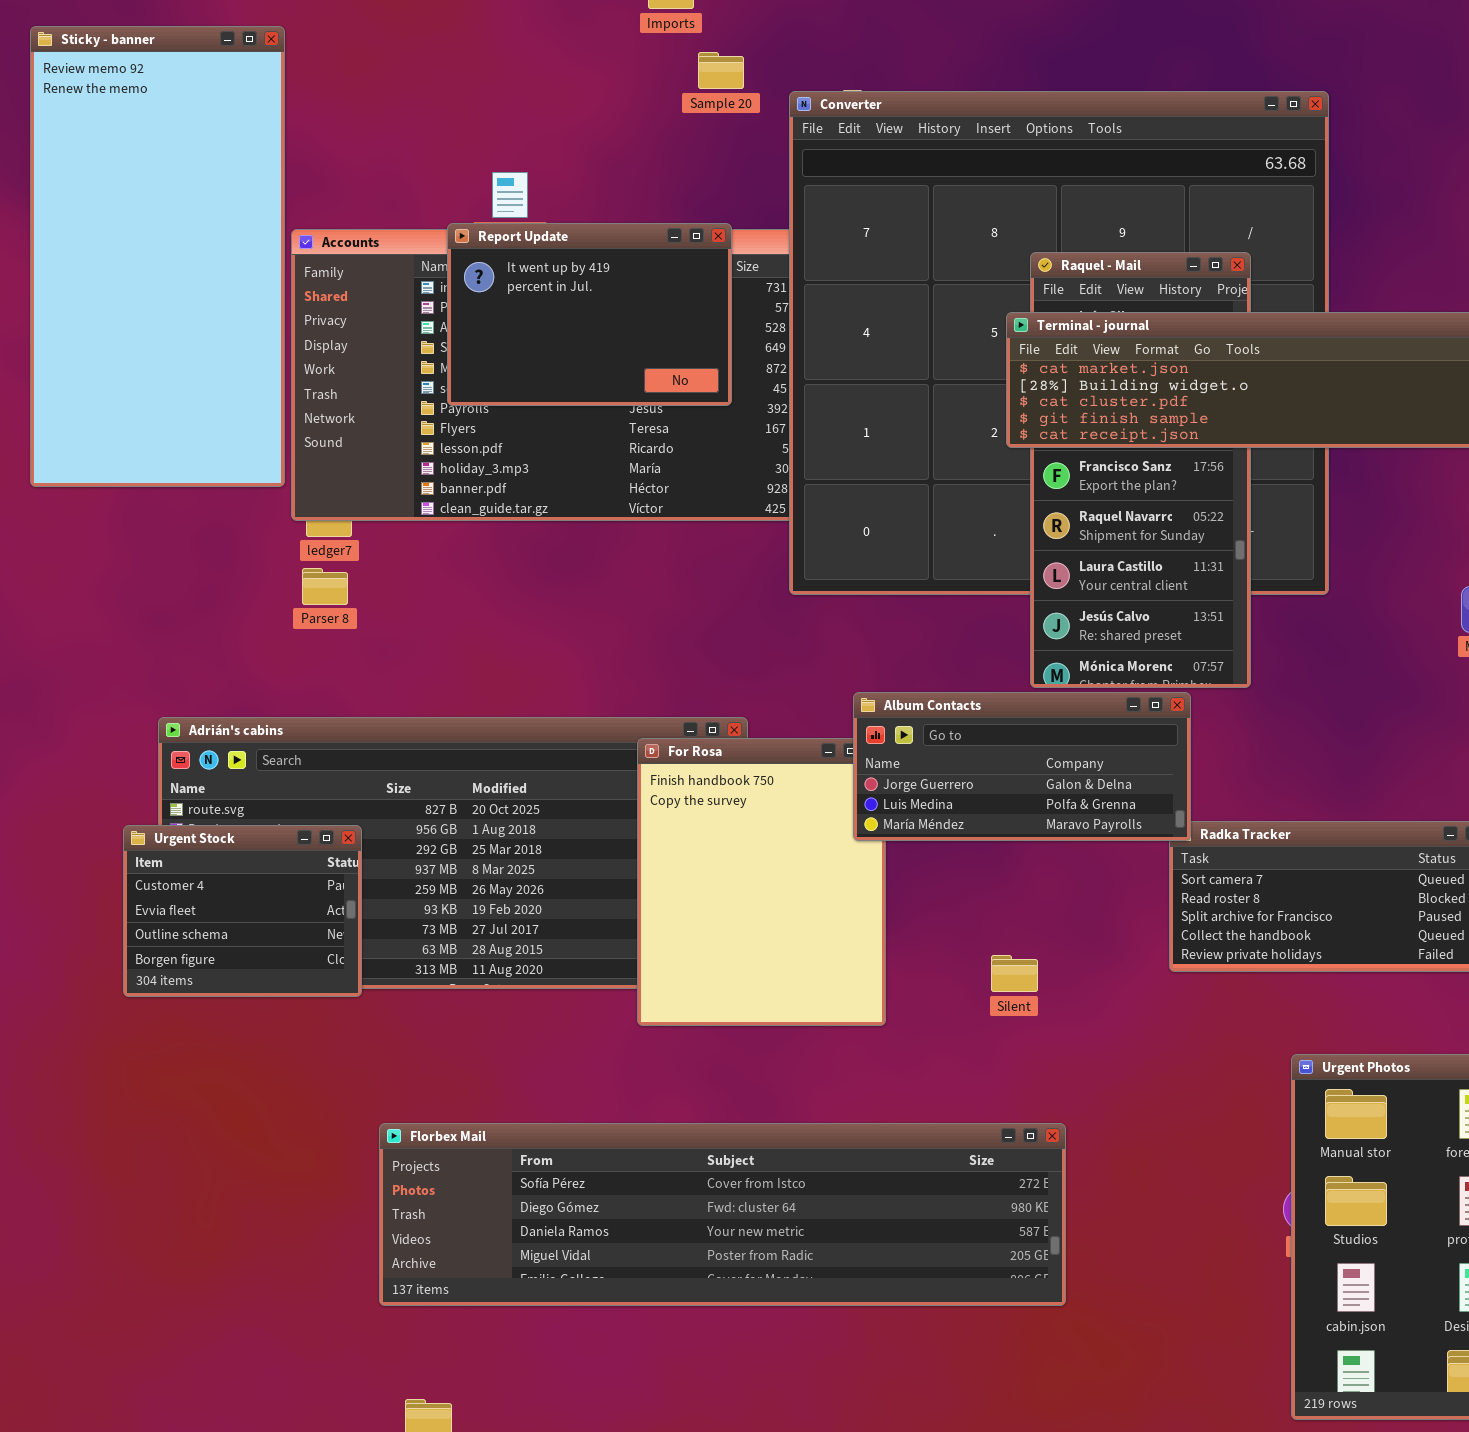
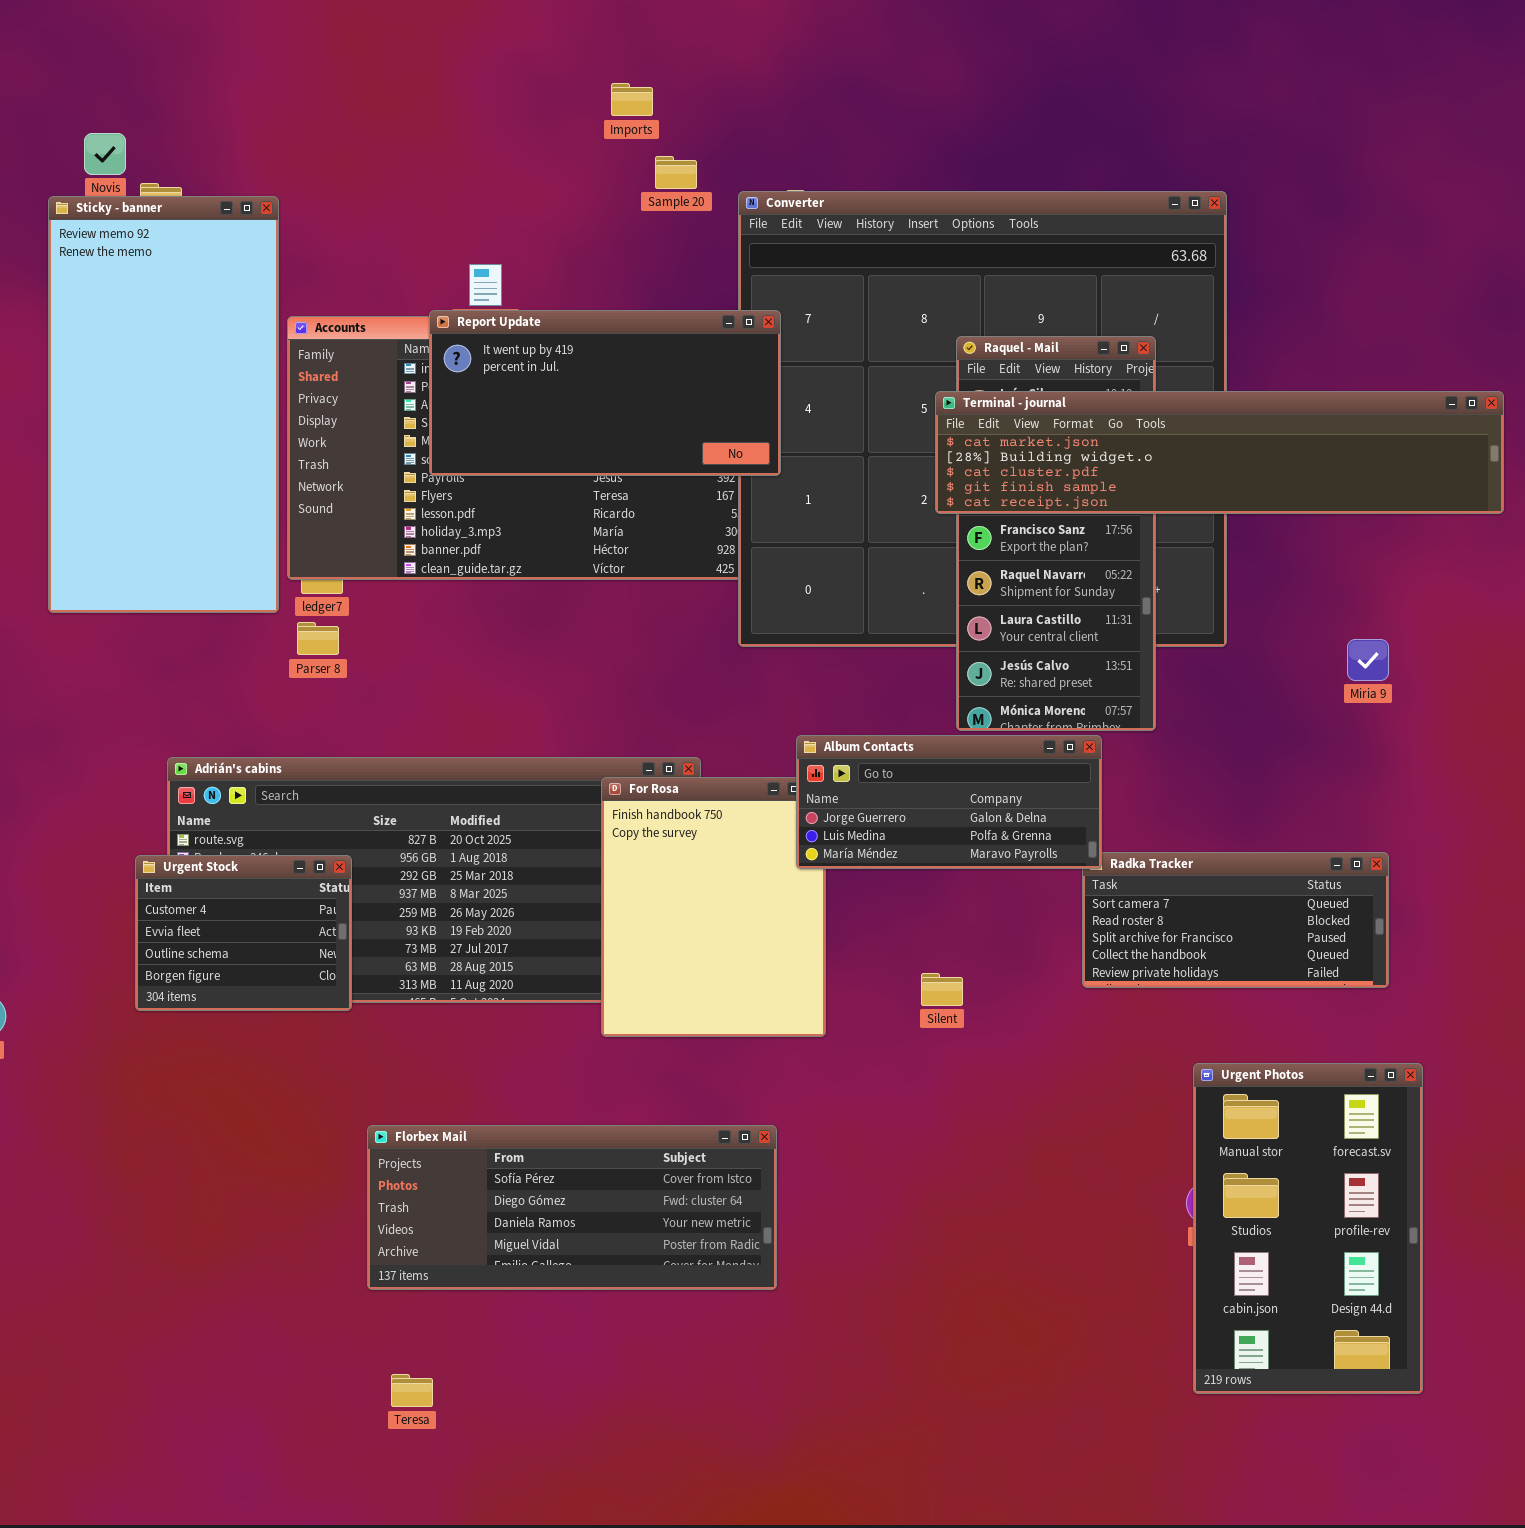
Sticky - banner: [30,26,285,487] -> [48,196,279,613], moved
Report Update: [447,223,732,406] -> [429,310,781,476], resized
Florbex Mail: [379,1123,1066,1306] -> [367,1125,777,1290], resized

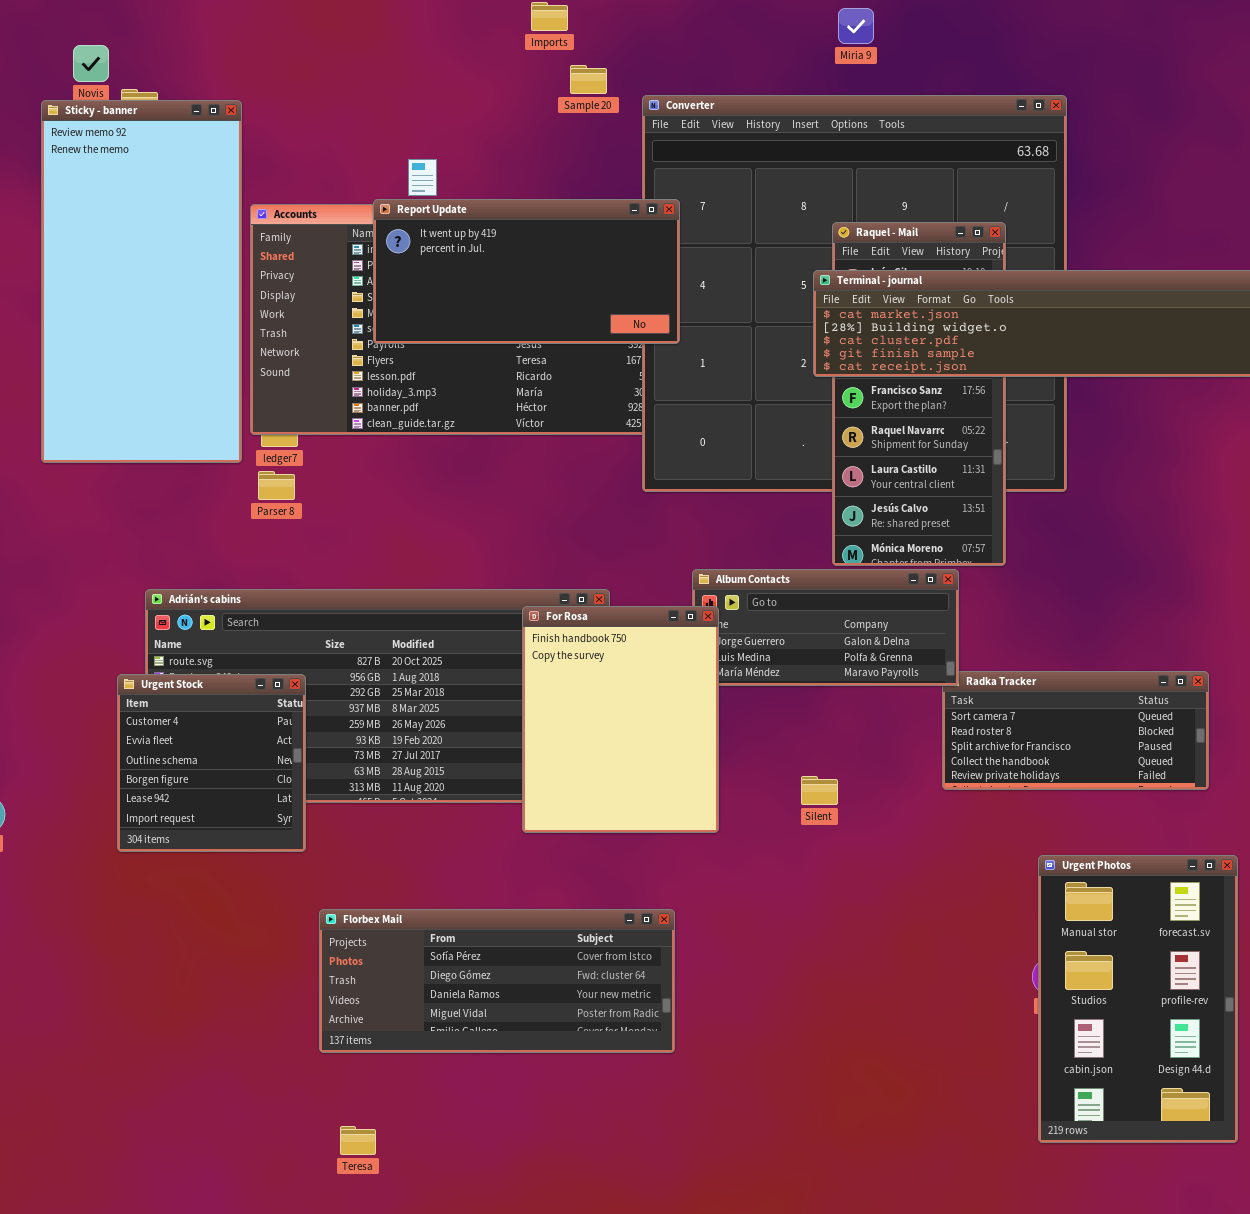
Miria 9: [1347,639,1389,681] -> [838,8,874,44], moved
For Rosa: [601,777,826,1037] -> [522,606,719,833], raised
Urgent Stock: [135,855,352,1011] -> [117,674,306,852], resized

